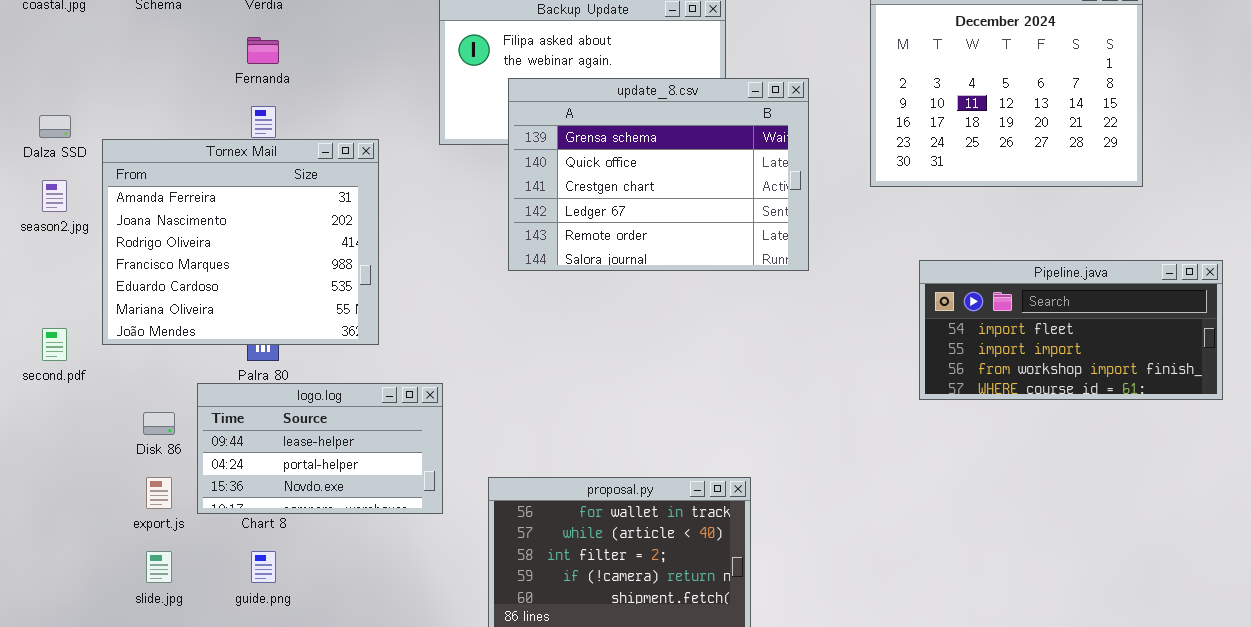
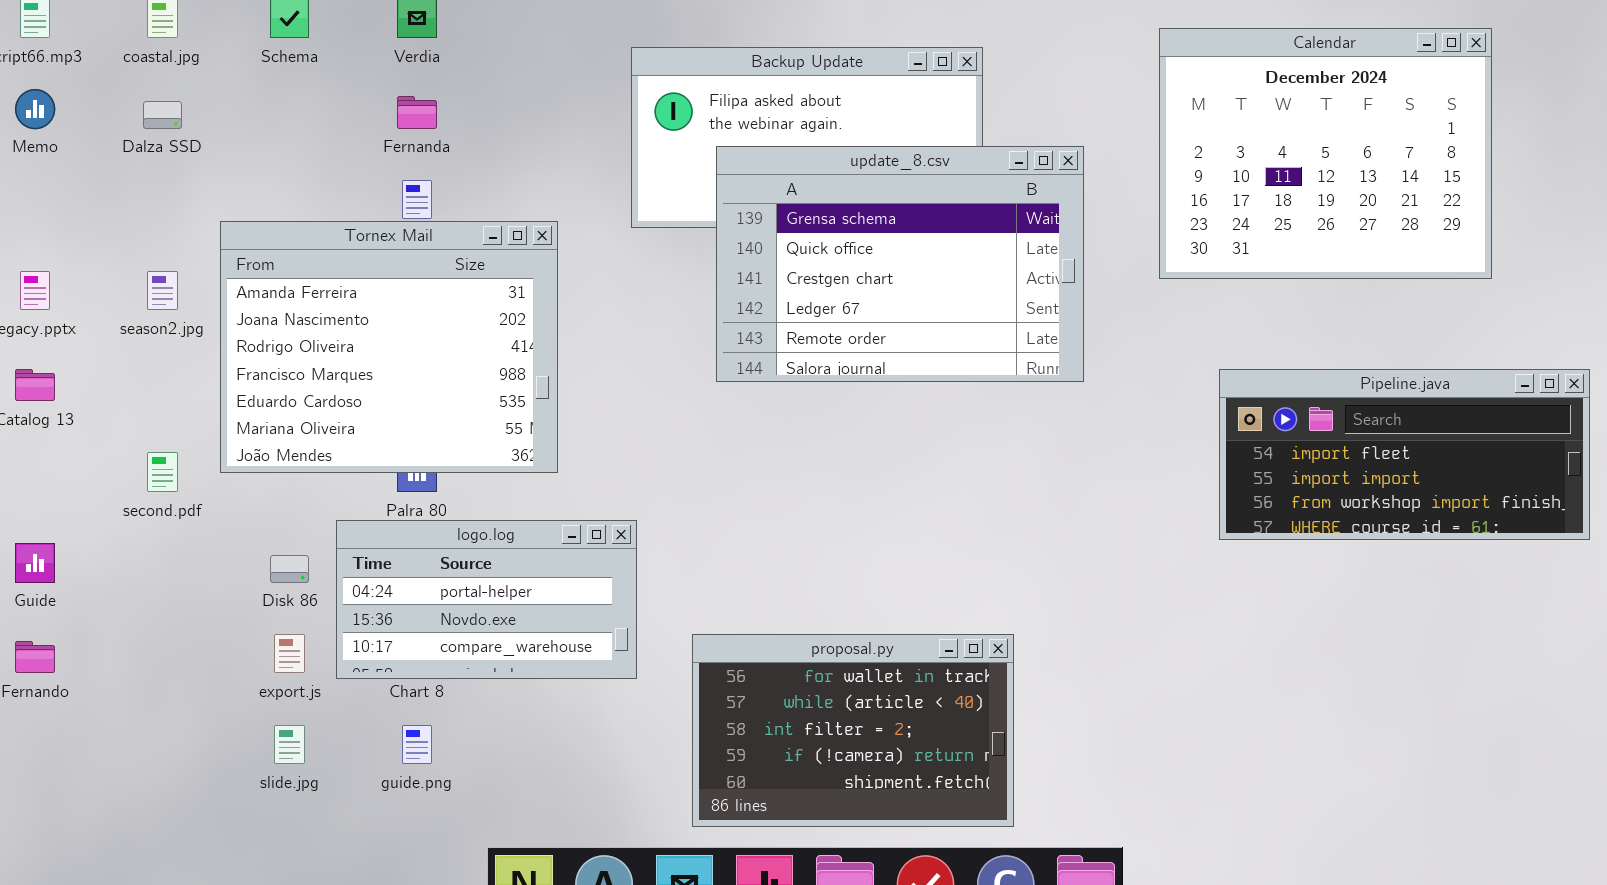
Dalza SSD: [39,115,71,138] -> [143,101,182,129], moved
logo.log: [197,383,443,514] -> [336,520,637,679], scrolled down 1 row

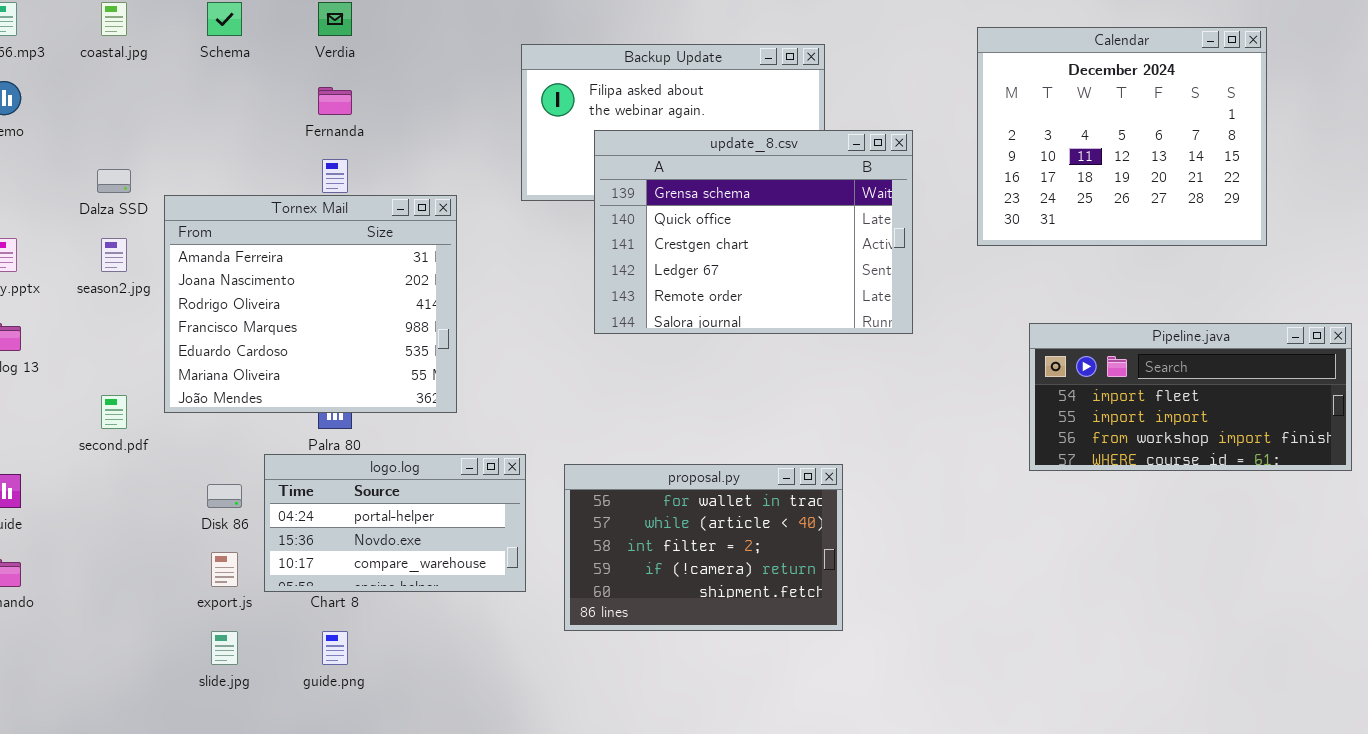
Dalza SSD: [143,101,182,129] -> [97,169,131,193], moved
proposal.py: [692,634,1014,827] -> [564,464,843,631], moved

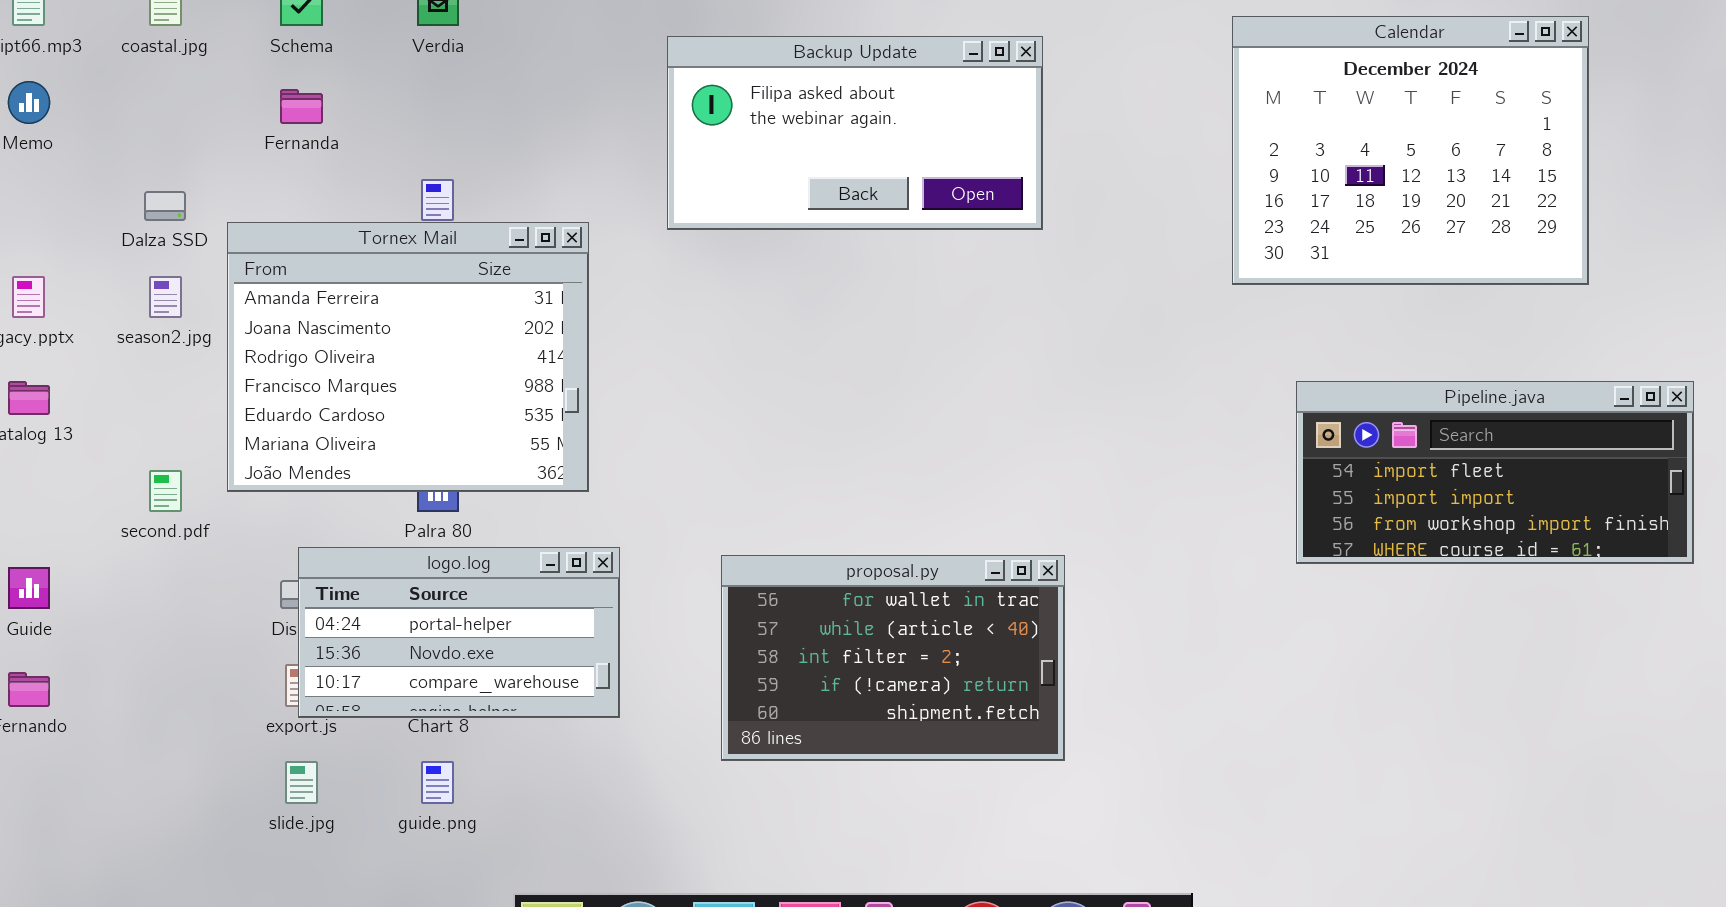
Fernanda: [318,87,352,115] -> [280,89,323,124], moved
update_8.csv: [594,130,913,334] -> none, closed
logo.log: [264,454,526,592] -> [298,547,620,718], moved

